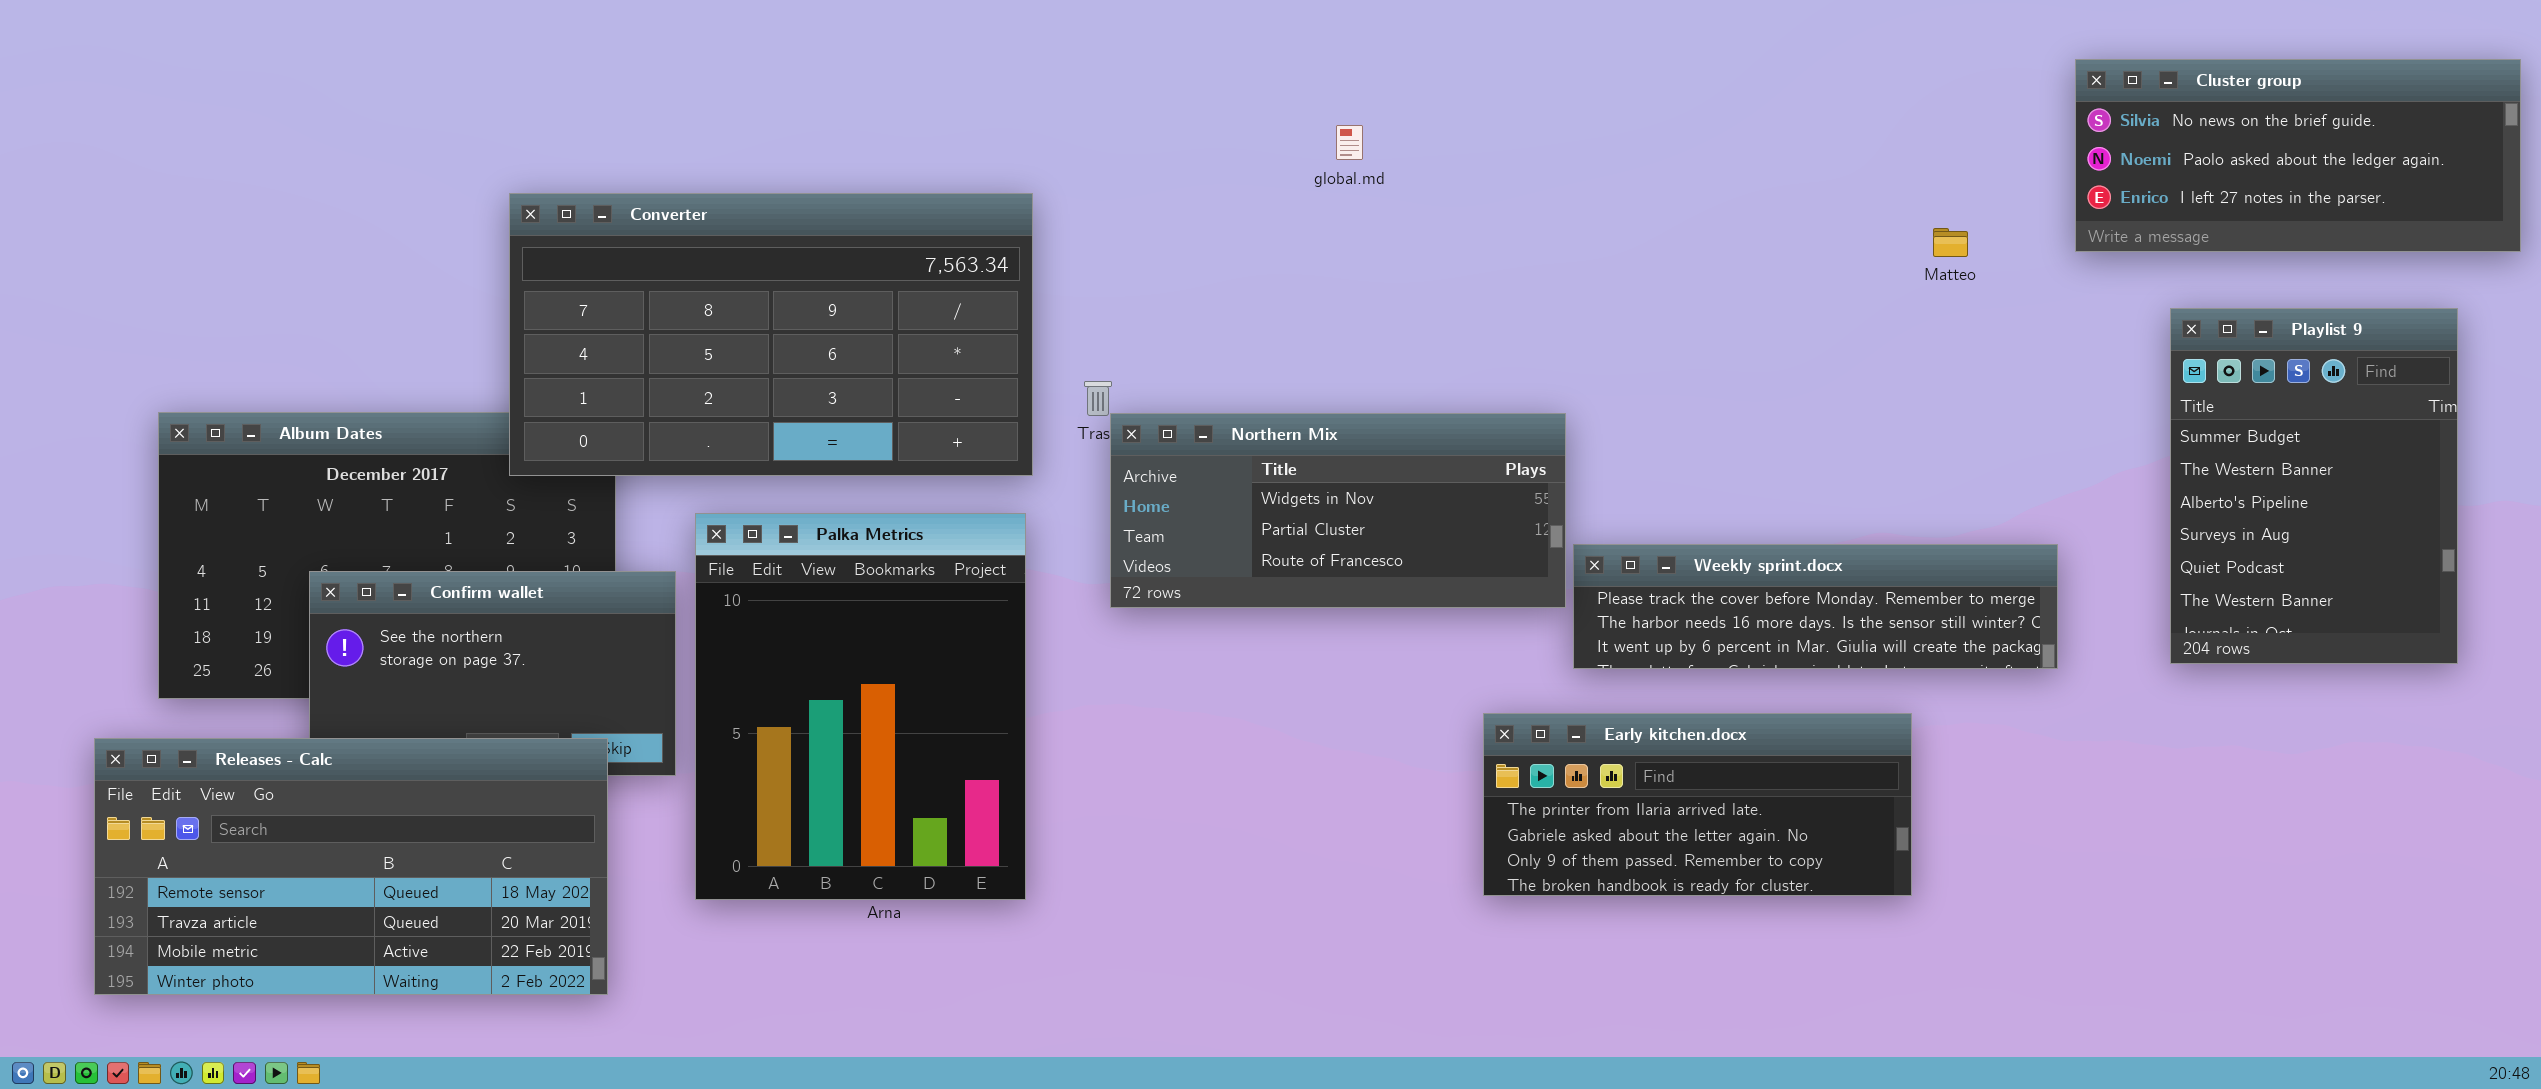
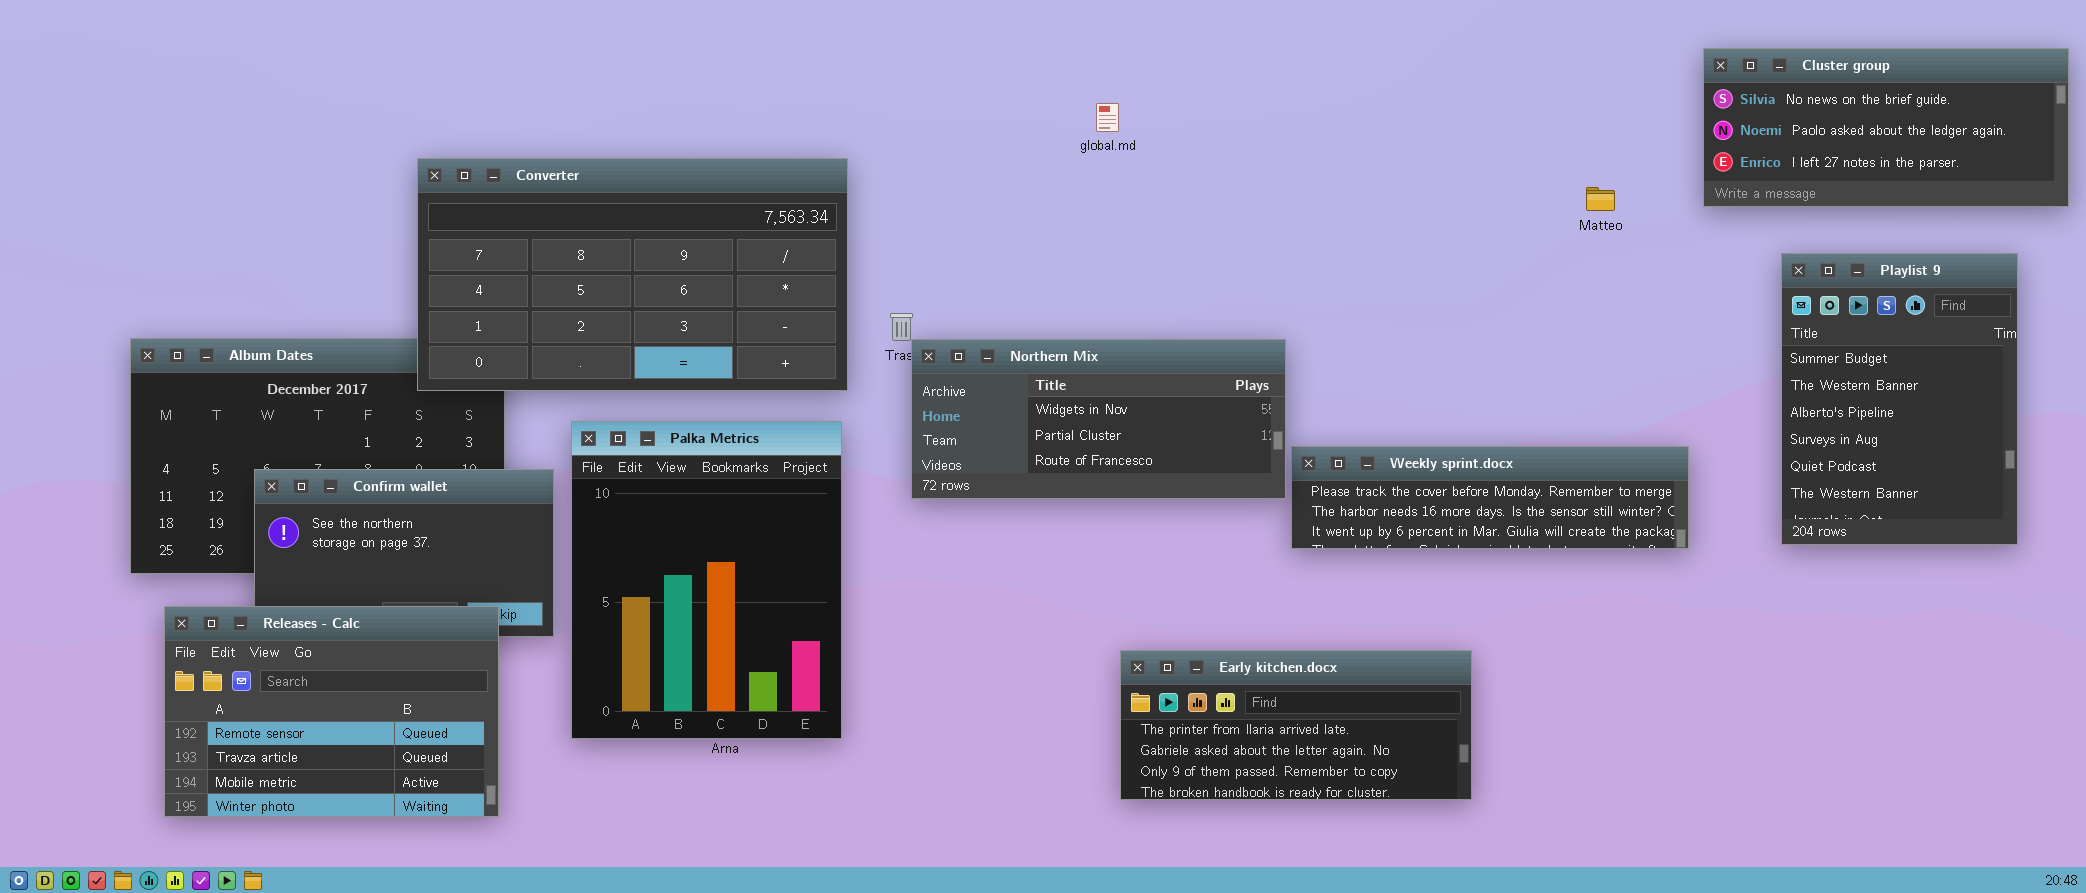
Early kitchen.docx: [1483,713,1912,896] -> [1120,650,1472,800], moved
Releases - Calc: [94,738,608,995] -> [164,606,499,817], resized

